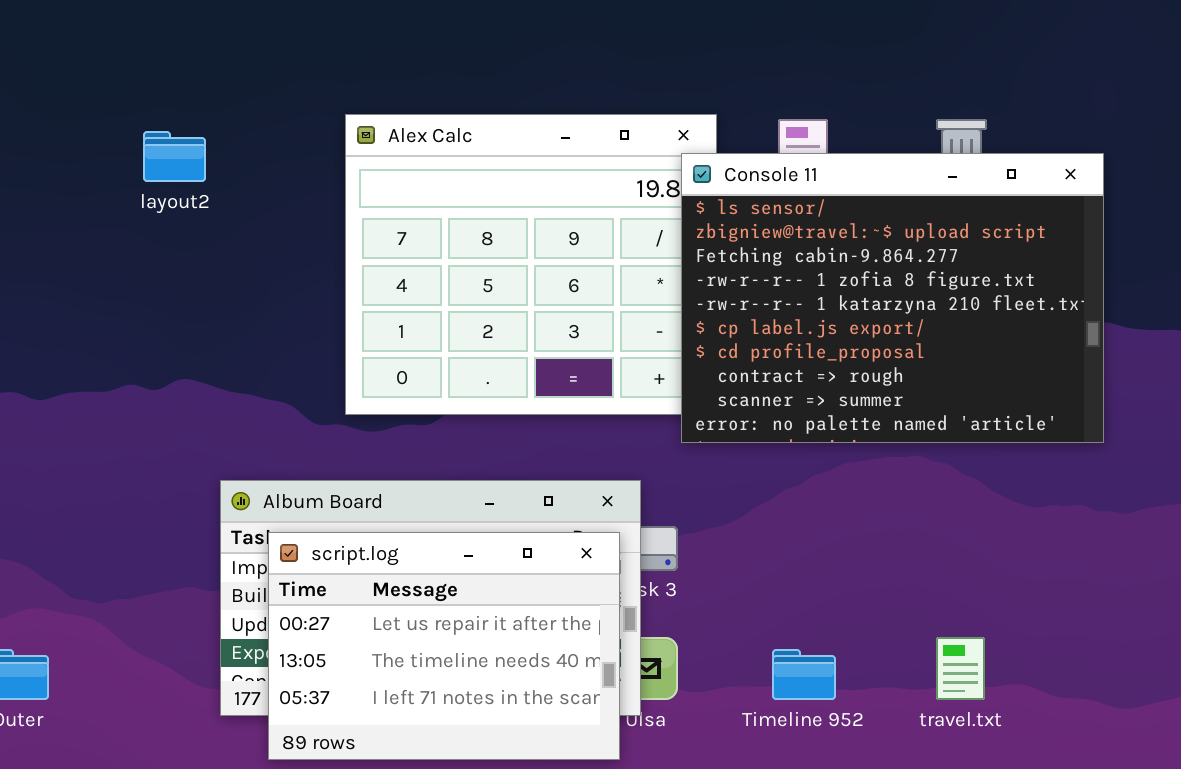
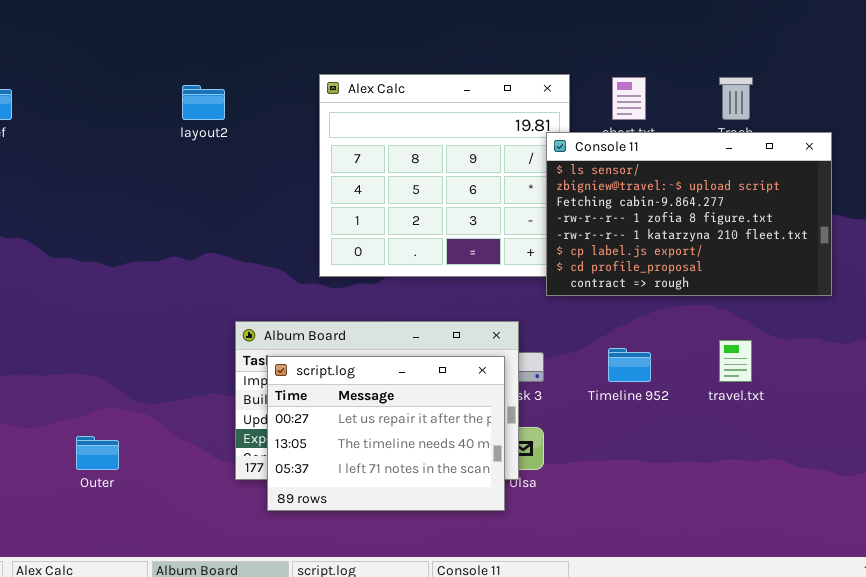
Console 11: [681,153,1104,443] -> [546,132,832,296], resized
travel.txt: [936,637,985,700] -> [719,340,752,382], moved
Timeline 952: [772,649,836,700] -> [608,348,651,382], moved

